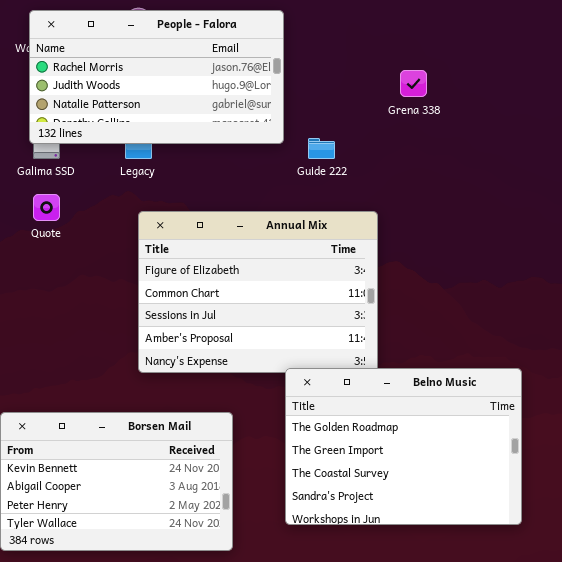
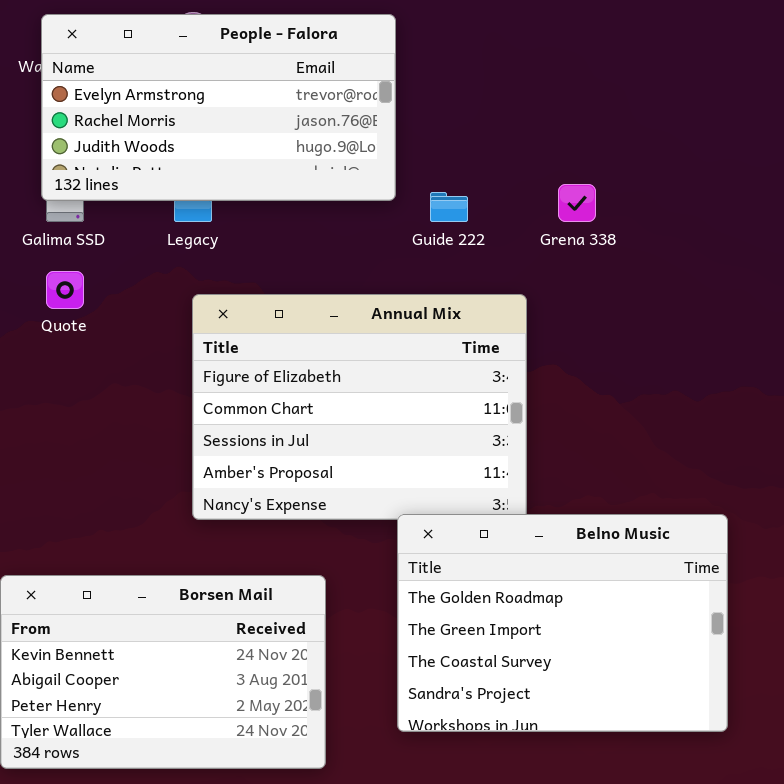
People - Falora: [29,10,284,144] -> [41,14,396,201], scrolled up 1 row
Grena 338: [400,70,427,97] -> [558,184,596,222], moved

